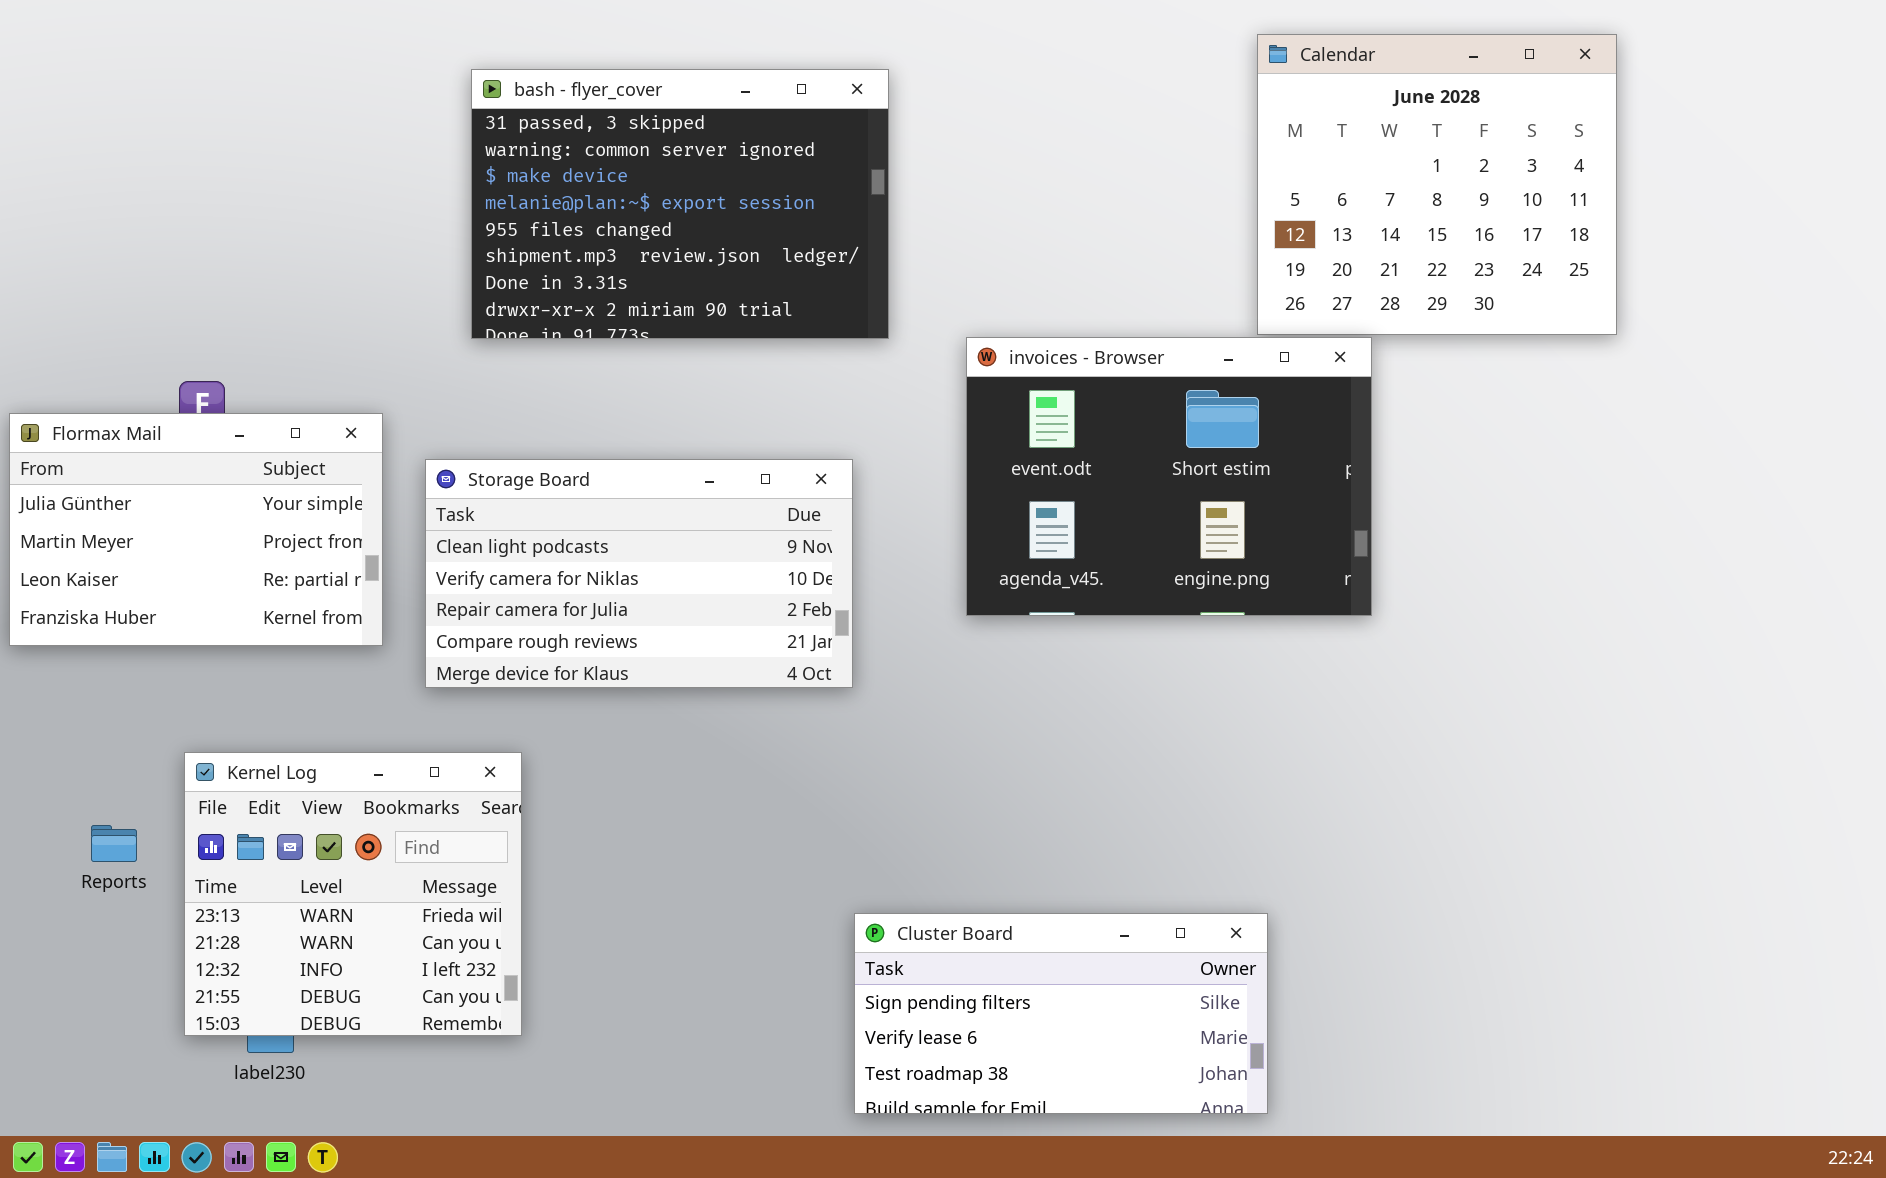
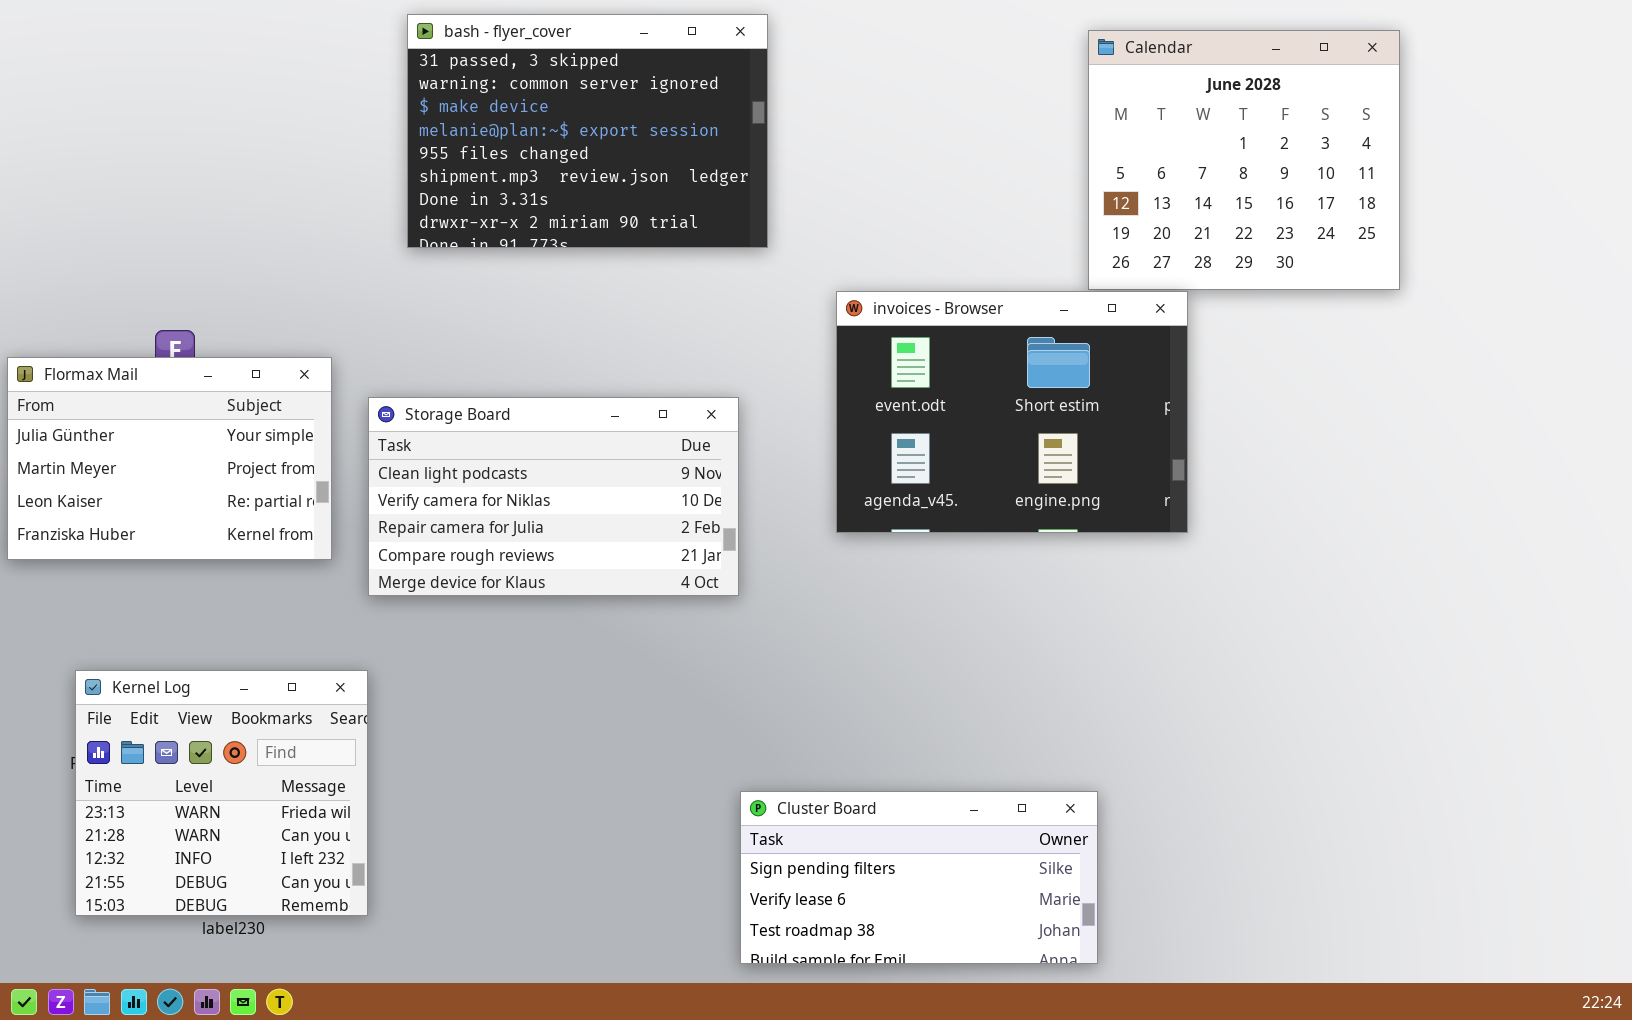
bash - flyer_cover: [471,69,889,339] -> [407,14,768,248], moved
Kernel Log: [184,752,522,1036] -> [75,670,368,916], moved

